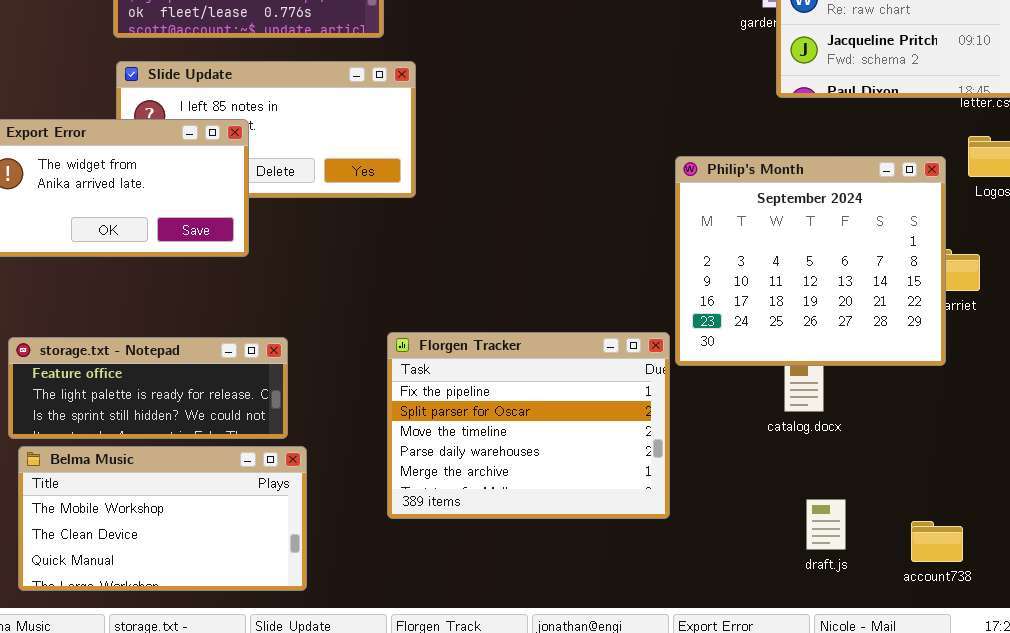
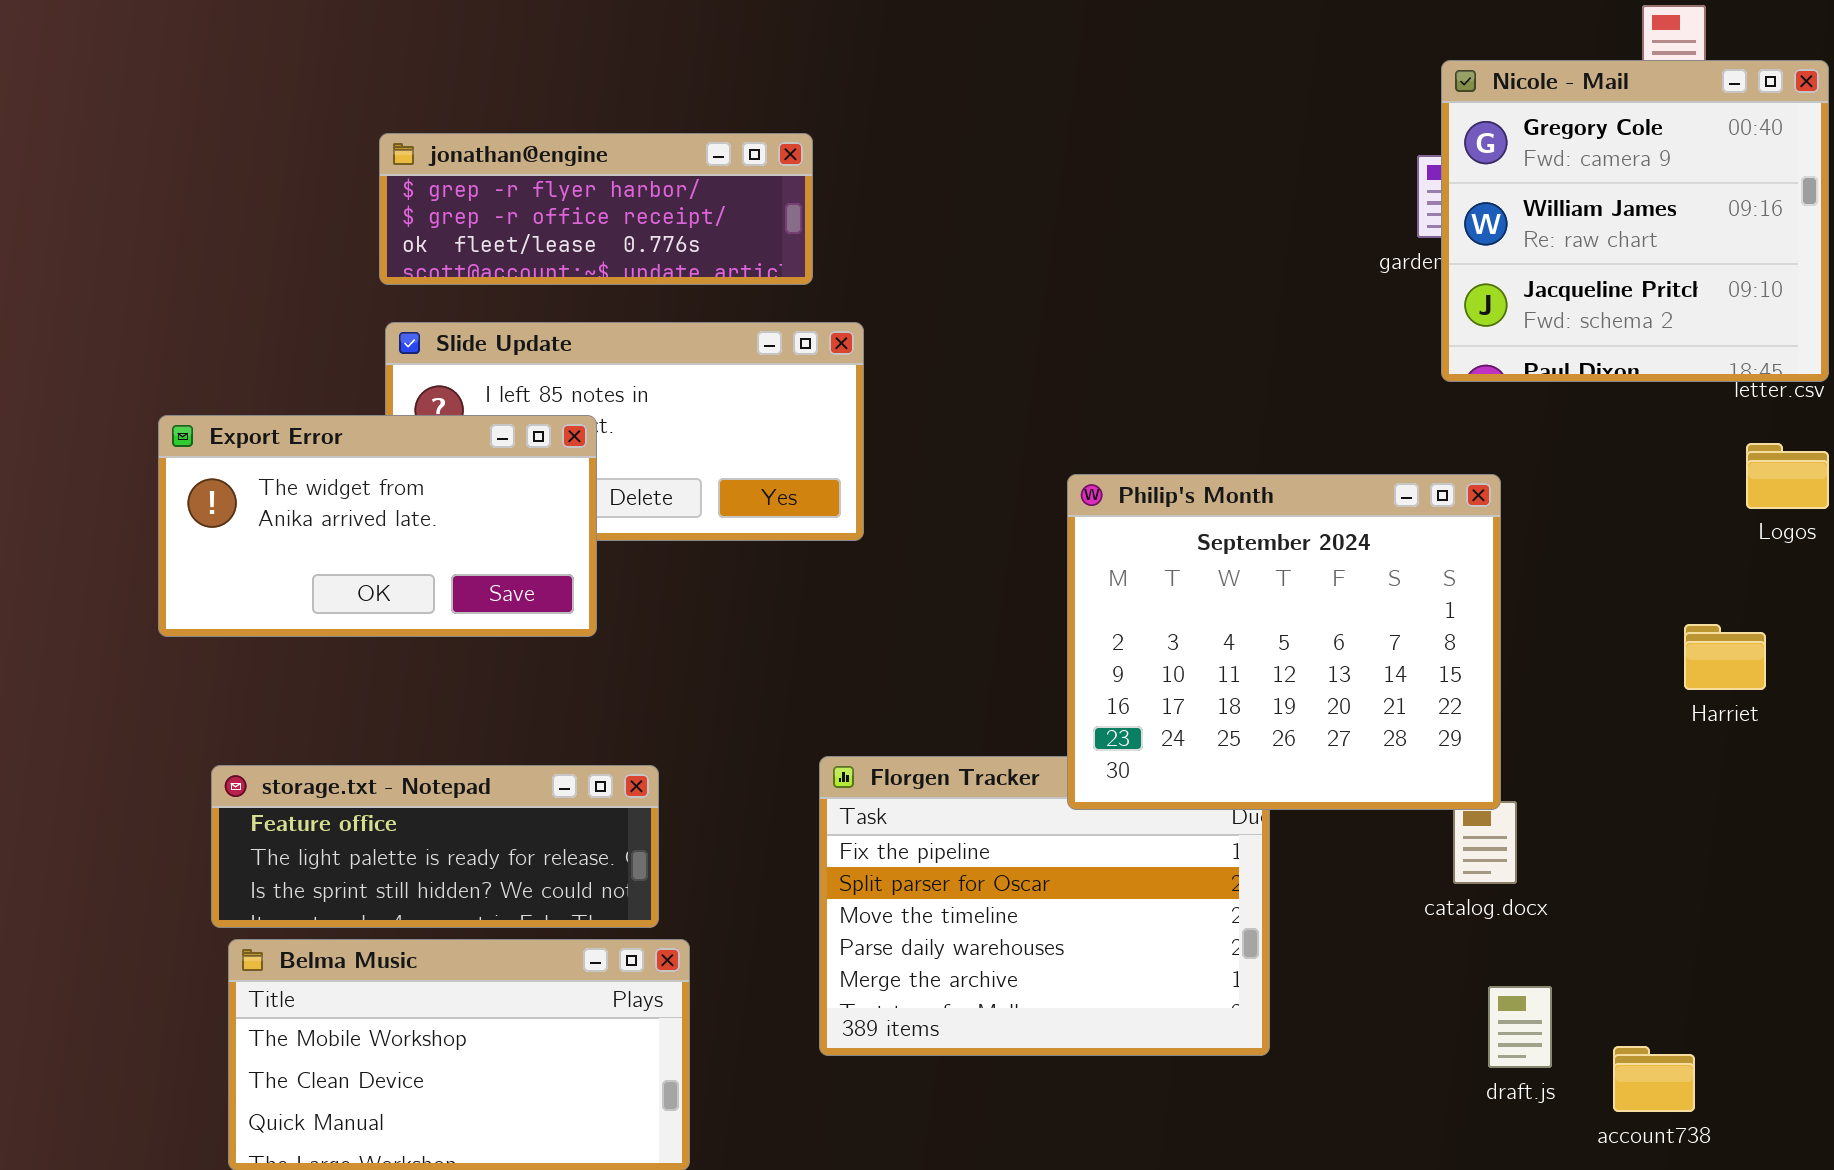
Philip's Month: [675,156,946,366] -> [1067,474,1501,810], moved
draft.js: [806,499,846,550] -> [1488,986,1552,1068], moved
account738: [911,521,963,562] -> [1613,1046,1695,1112], moved

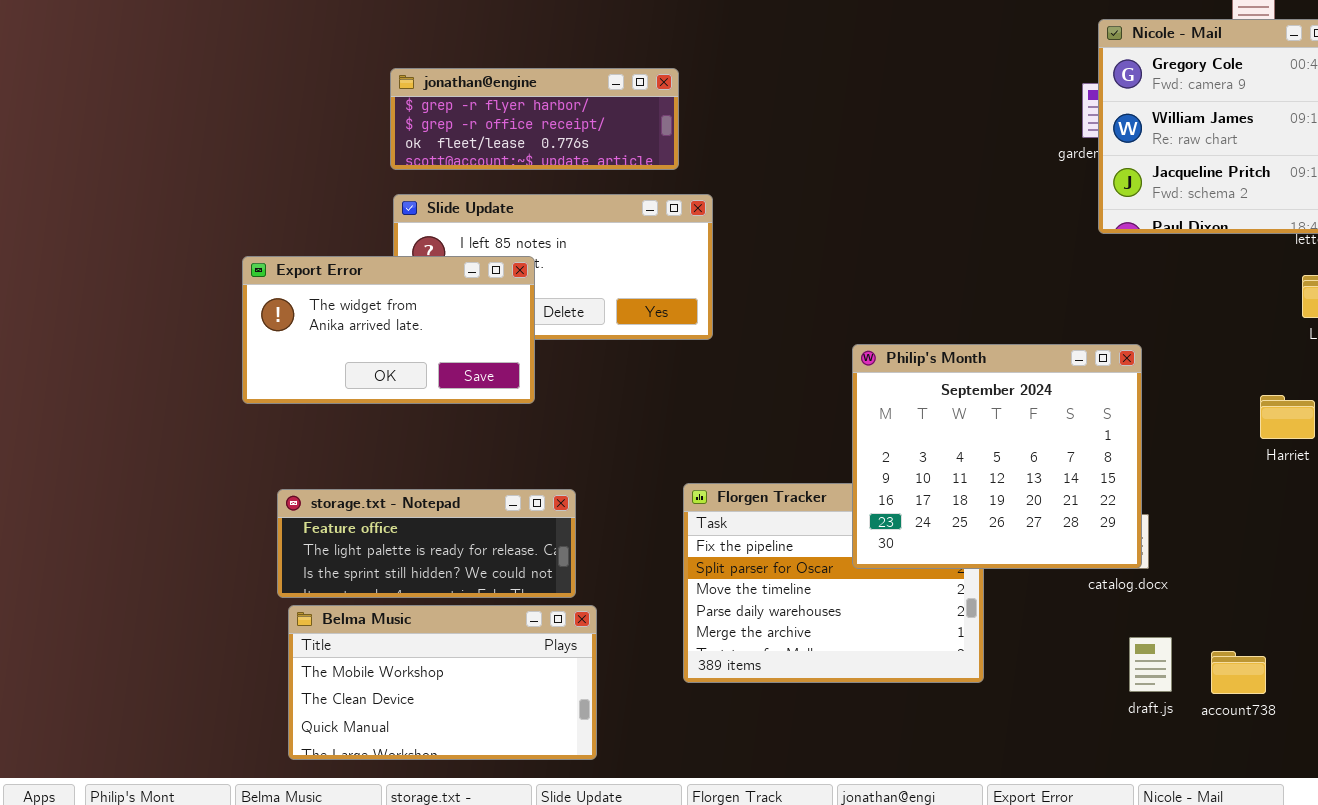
Philip's Month: [1067,474,1501,810] -> [852,344,1142,569], moved
account738: [1613,1046,1695,1112] -> [1211,651,1266,694], moved

